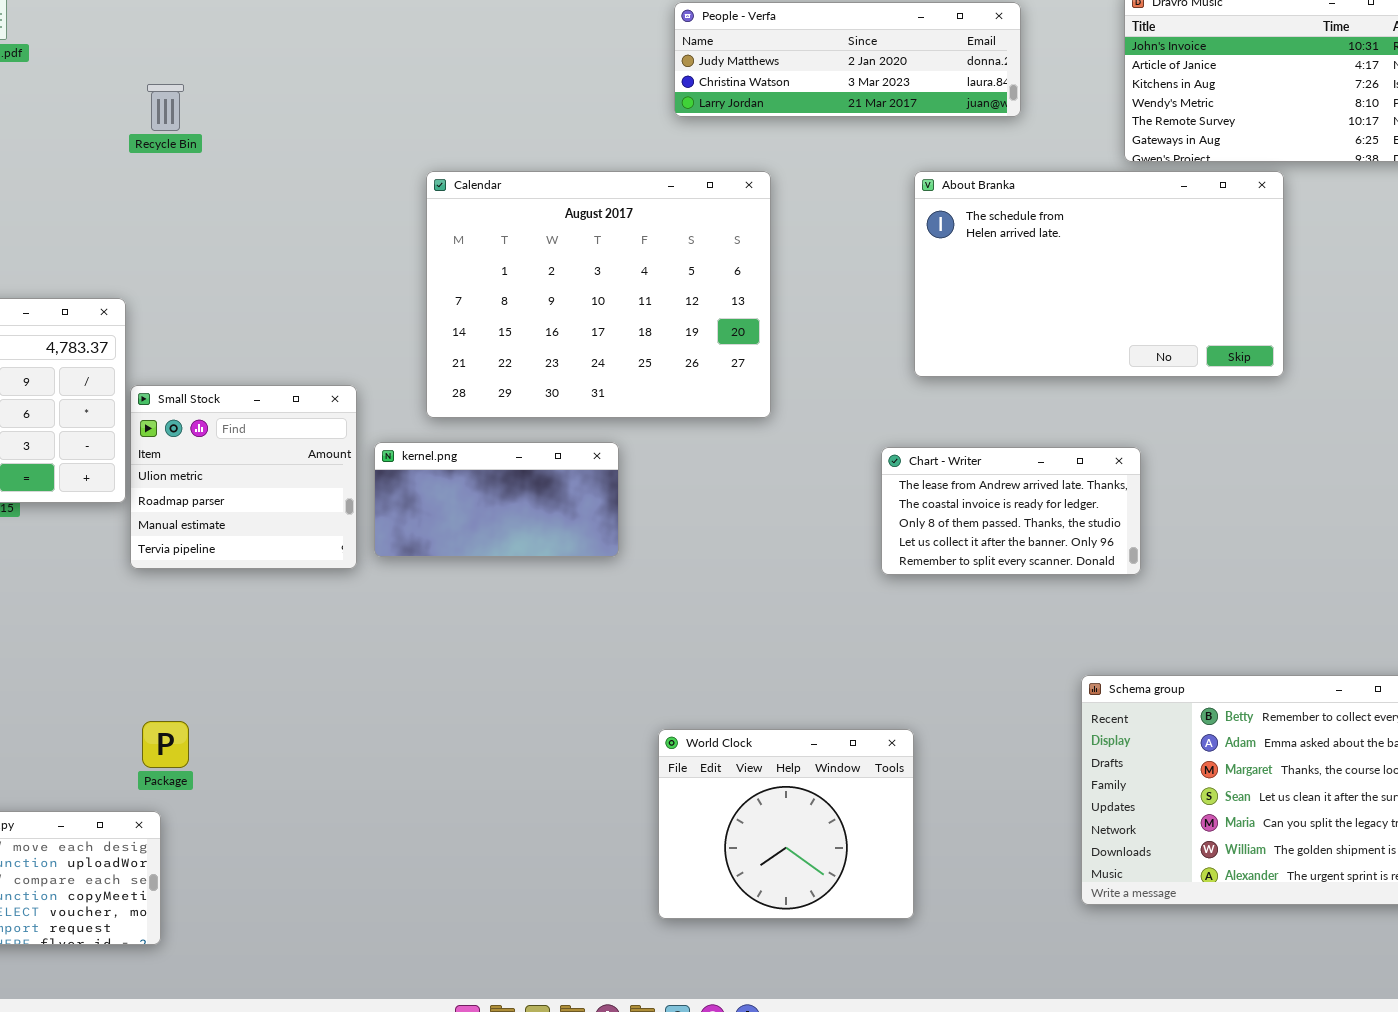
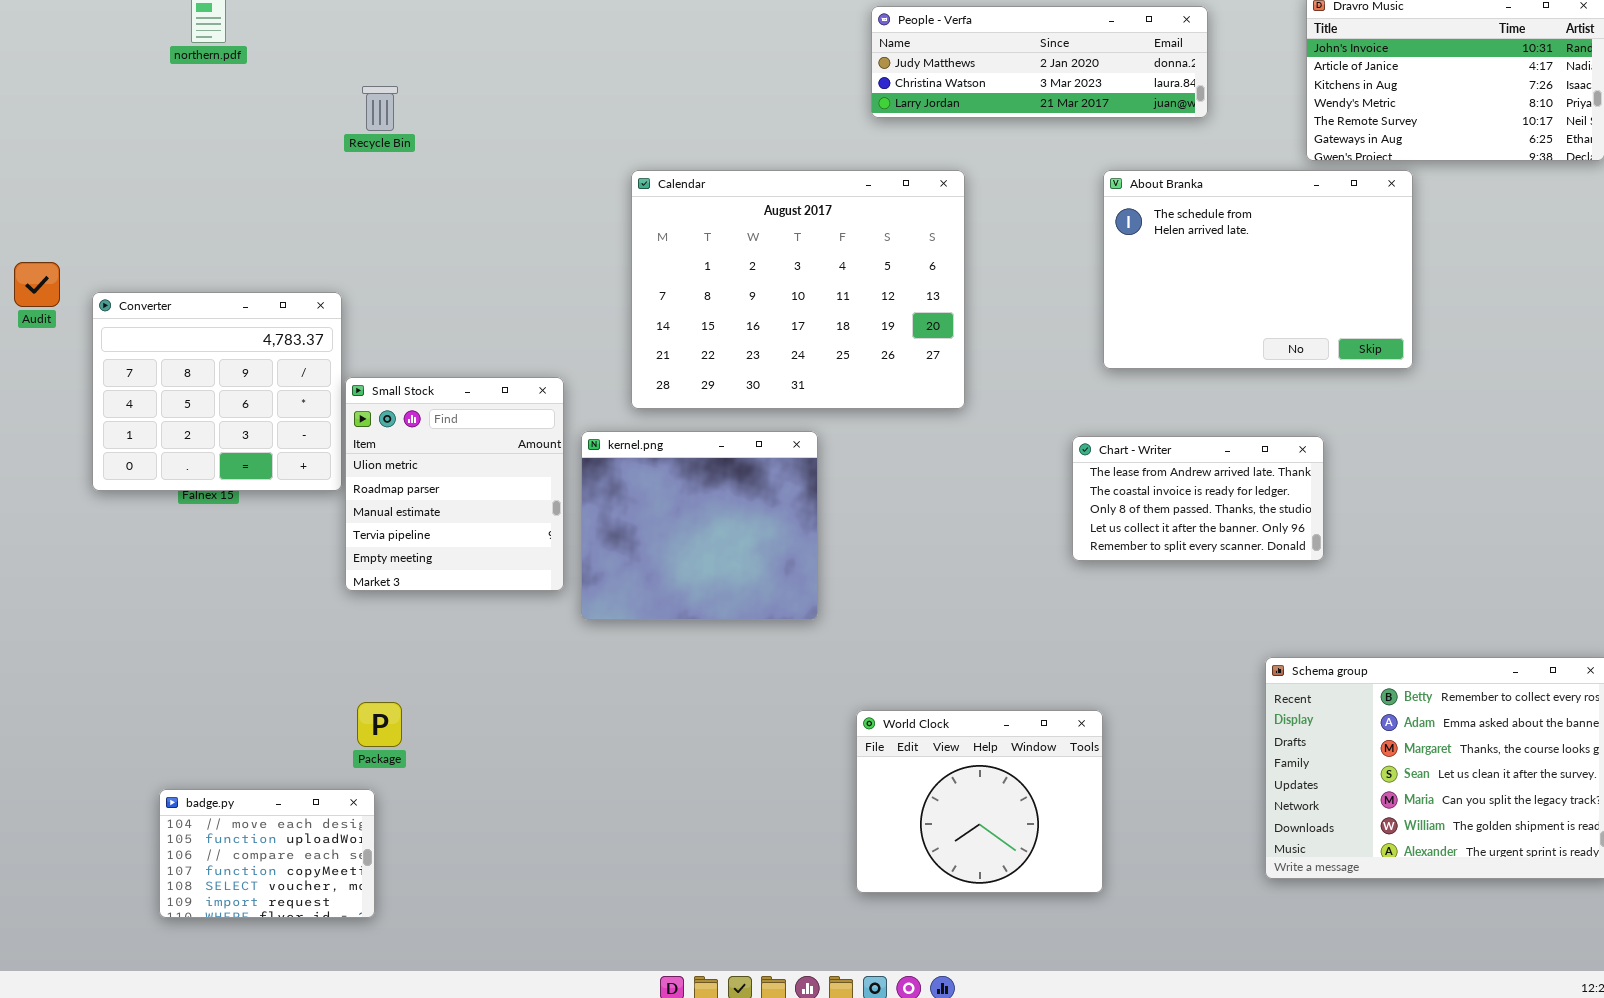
About Branka: [914,171,1284,377] -> [1103,170,1413,369], resized
Small Stock: [130,385,357,569] -> [345,377,564,591], resized
kernel.png: [374,442,619,557] -> [581,431,818,620], resized

